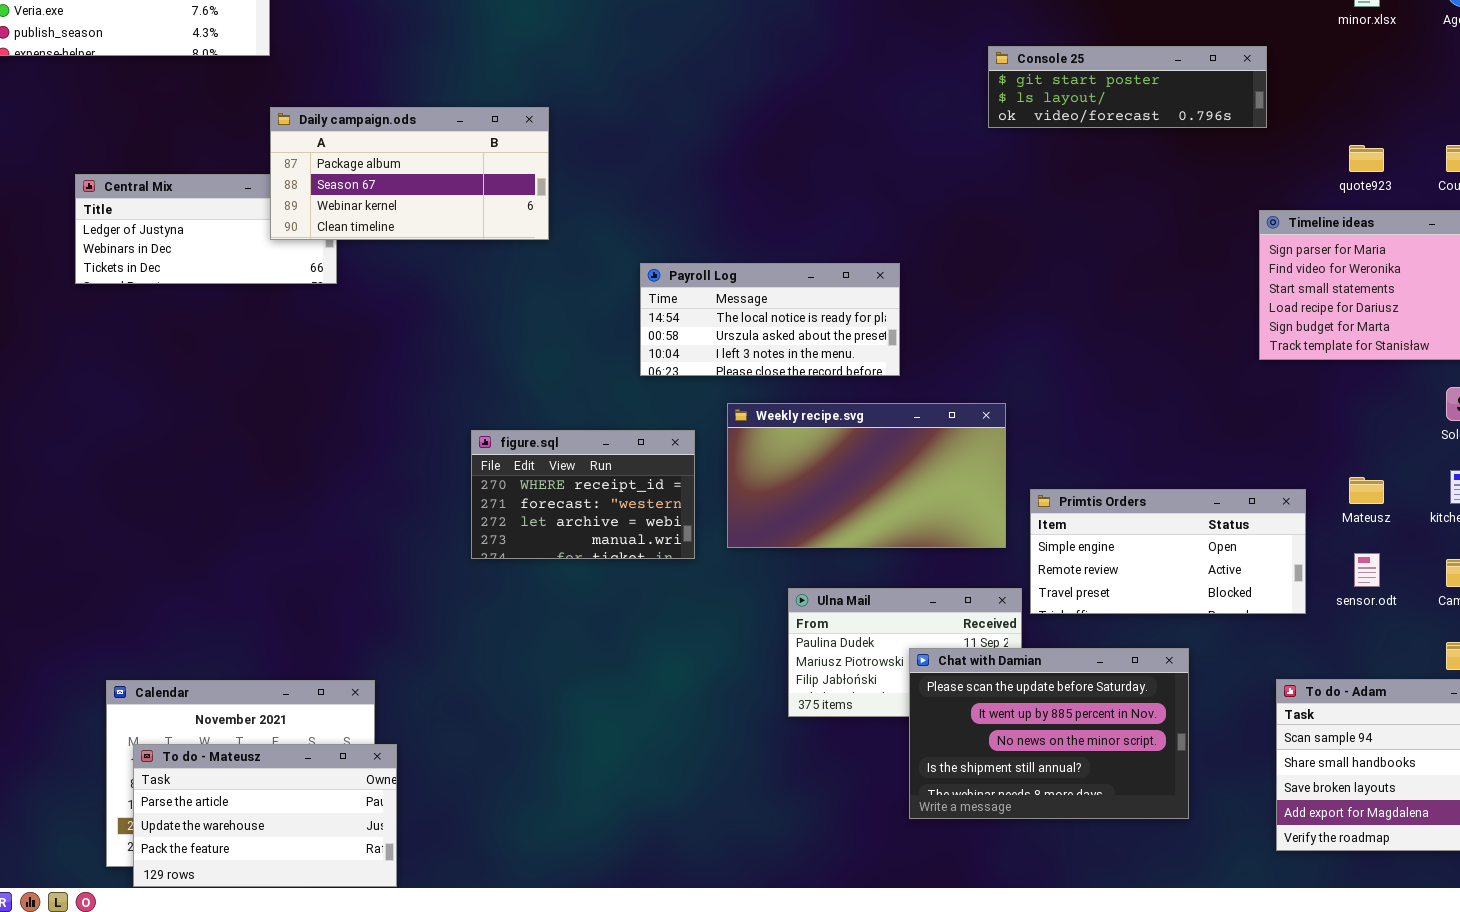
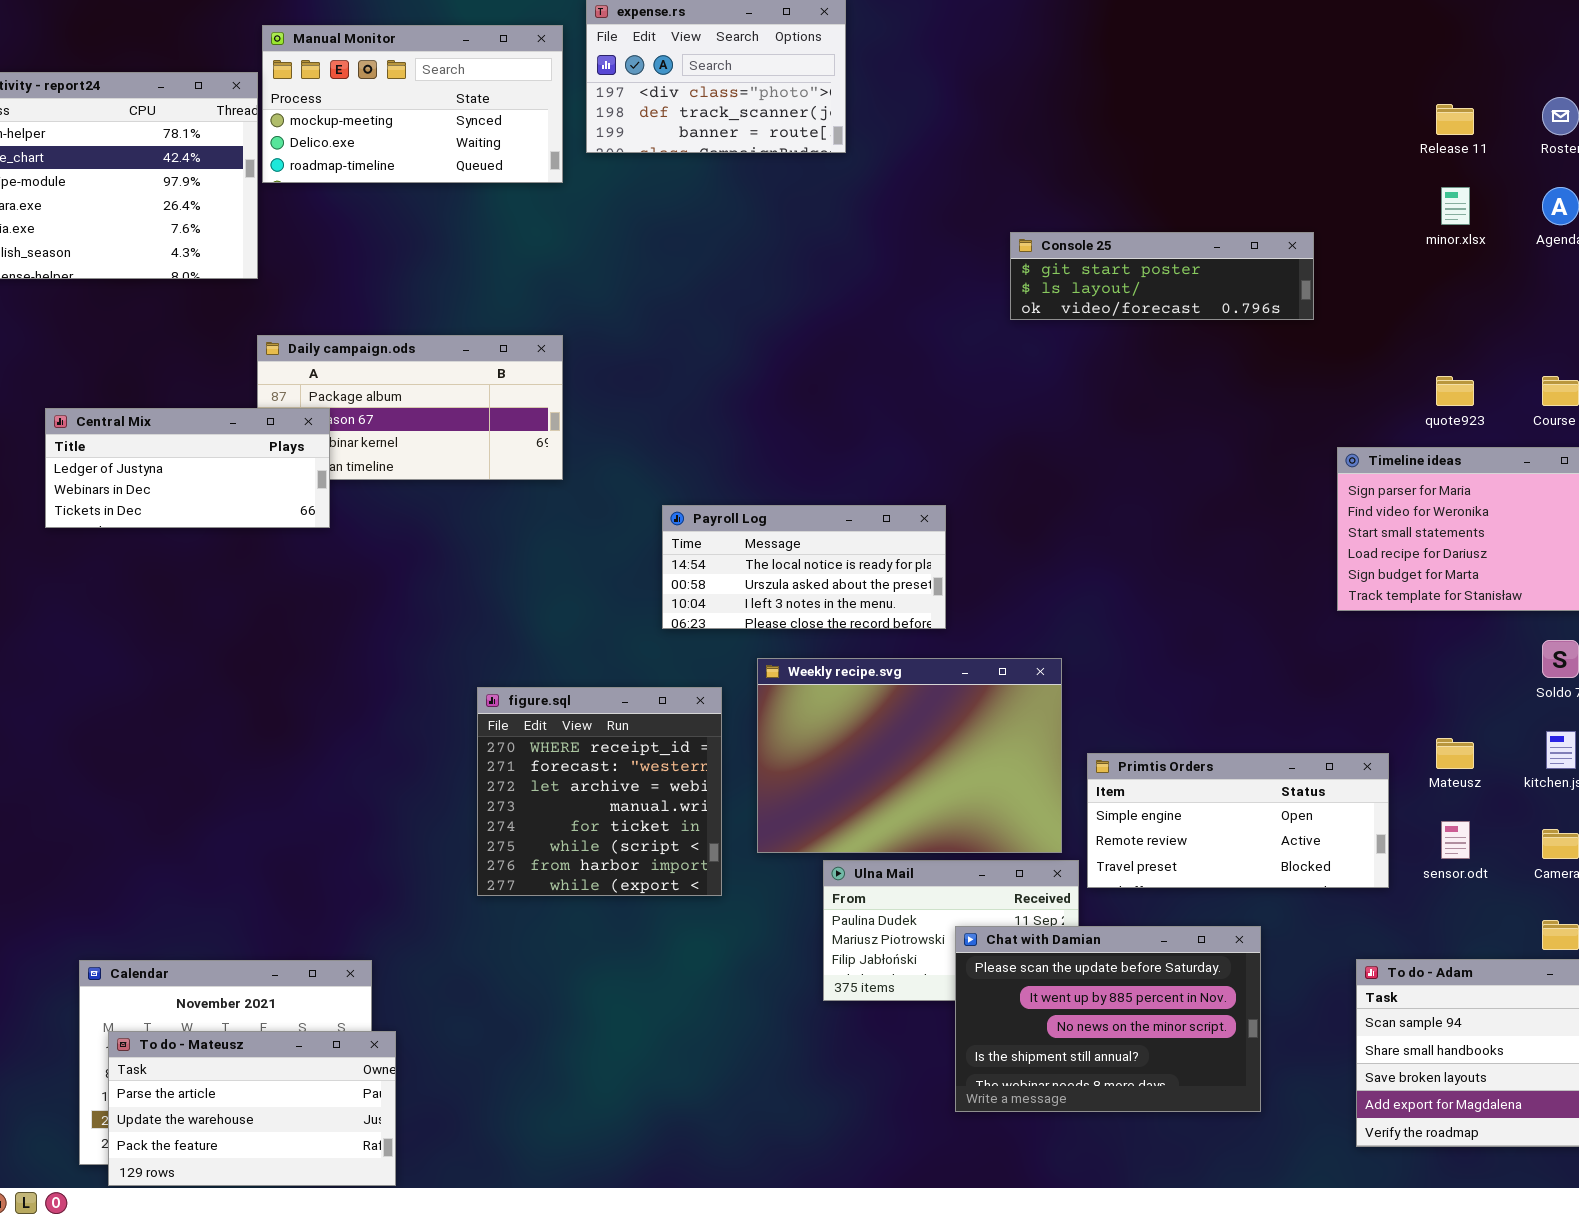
Console 25: [988,46,1267,128] -> [1010,232,1314,320], moved
Central Mix: [75,174,337,284] -> [45,408,330,528], raised
Weekly recipe.svg: [727,403,1006,548] -> [757,658,1062,853], resized
figure.sql: [471,430,695,559] -> [477,687,722,896], resized

